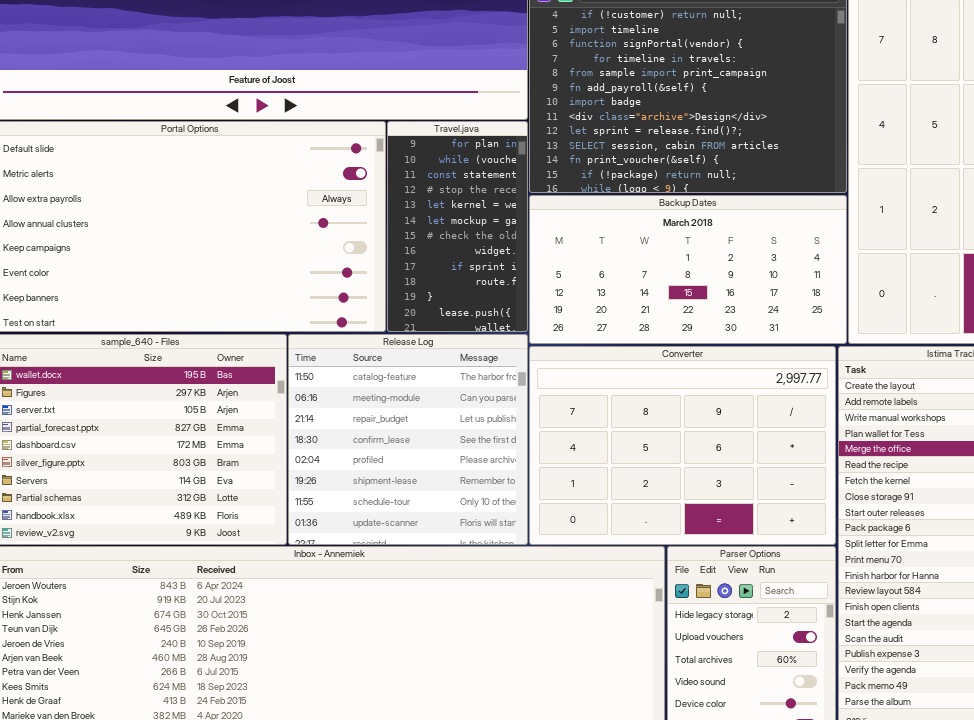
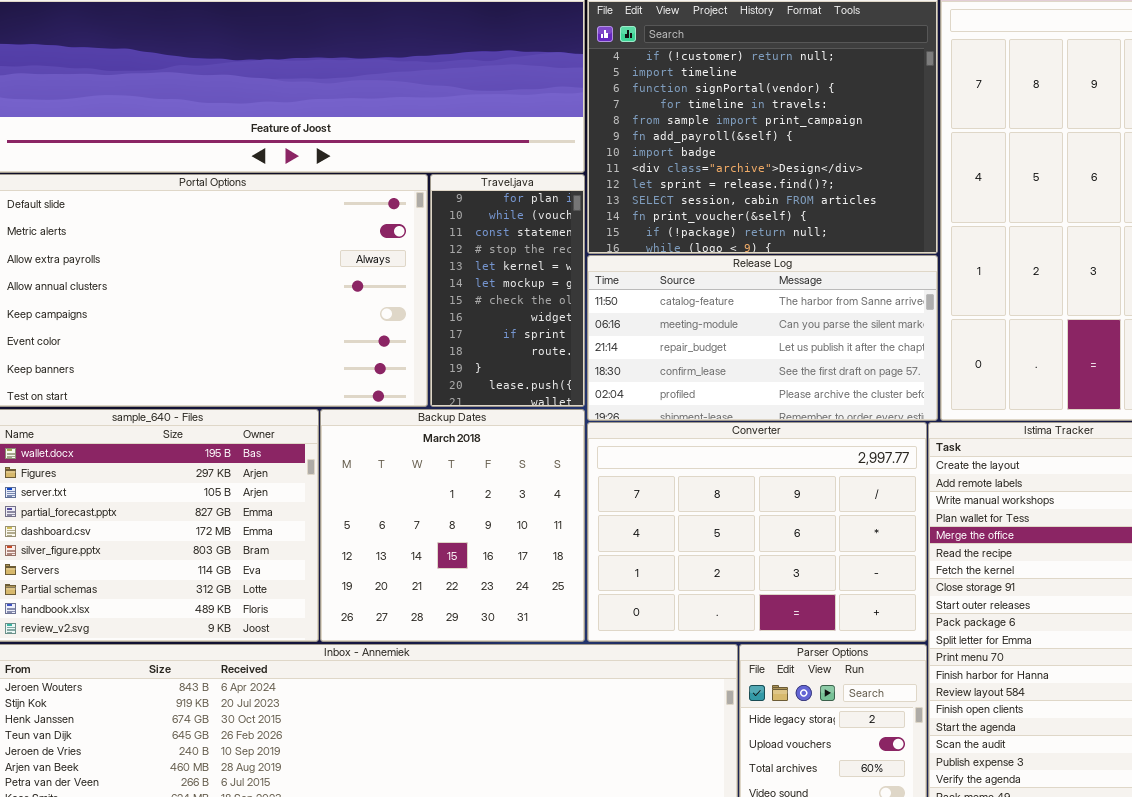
Backup Dates: [529,195,847,344] -> [320,409,585,642], moved, resized
Release Log: [288,334,528,545] -> [587,255,938,421], moved, resized

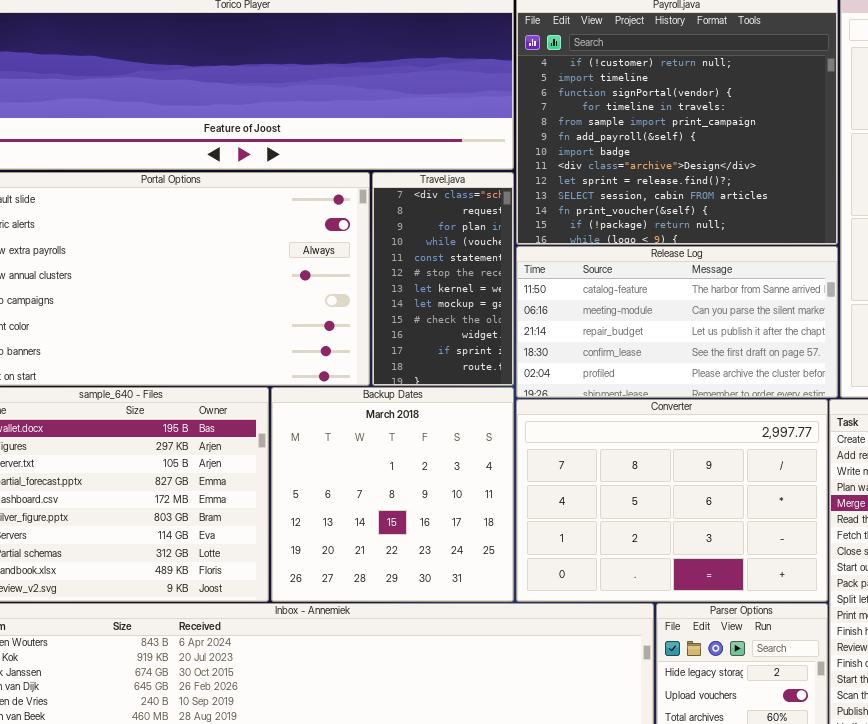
Travel.java: [430,174,585,407] -> [372,172,514,386], scrolled up 2 rows

